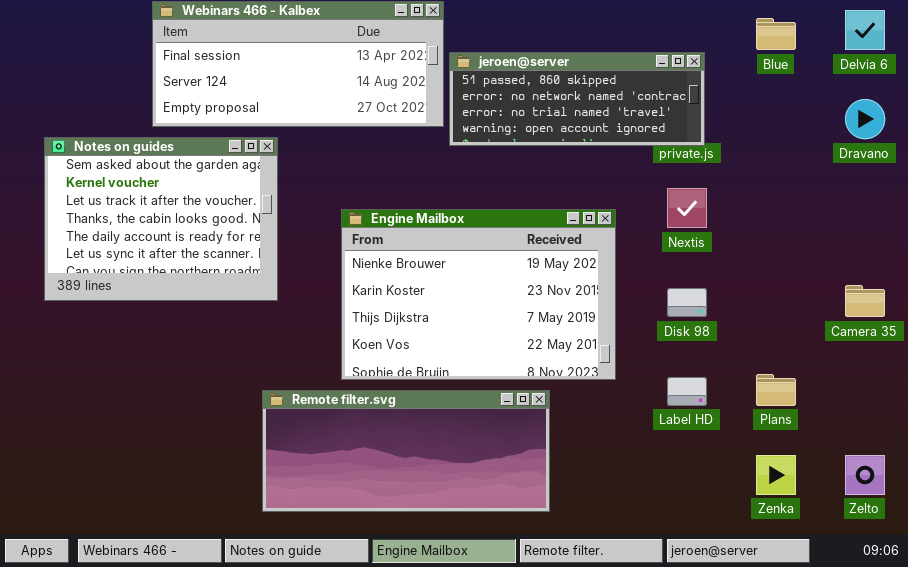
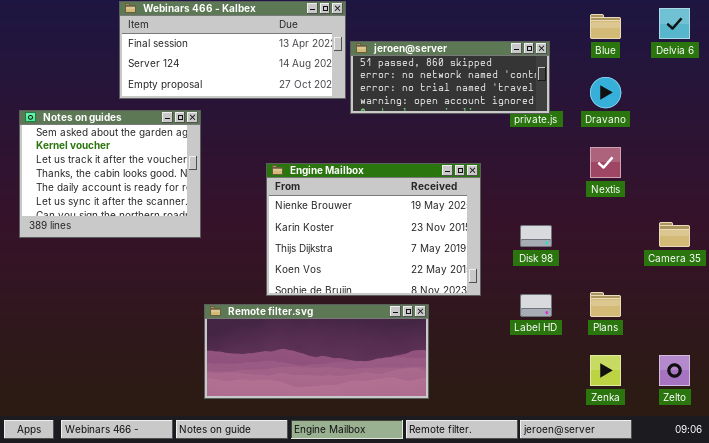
Dravano: [845,99,885,139] -> [590,77,621,108], moved
Notes on guides: [44,137,278,301] -> [19,110,201,238], moved
Nextis: [667,188,707,228] -> [590,147,621,178], moved

